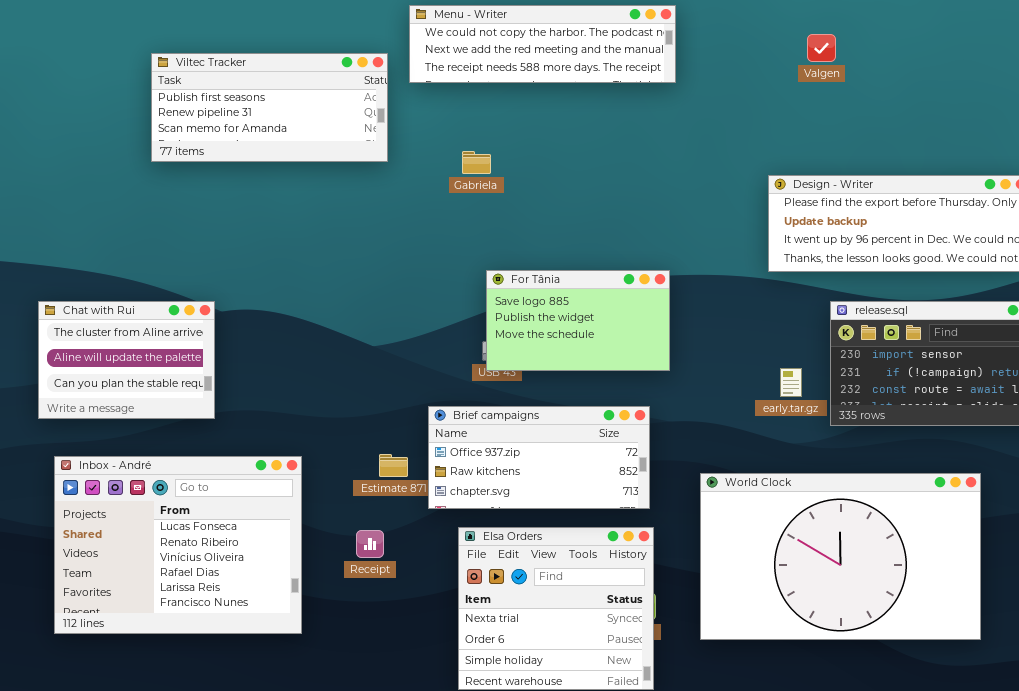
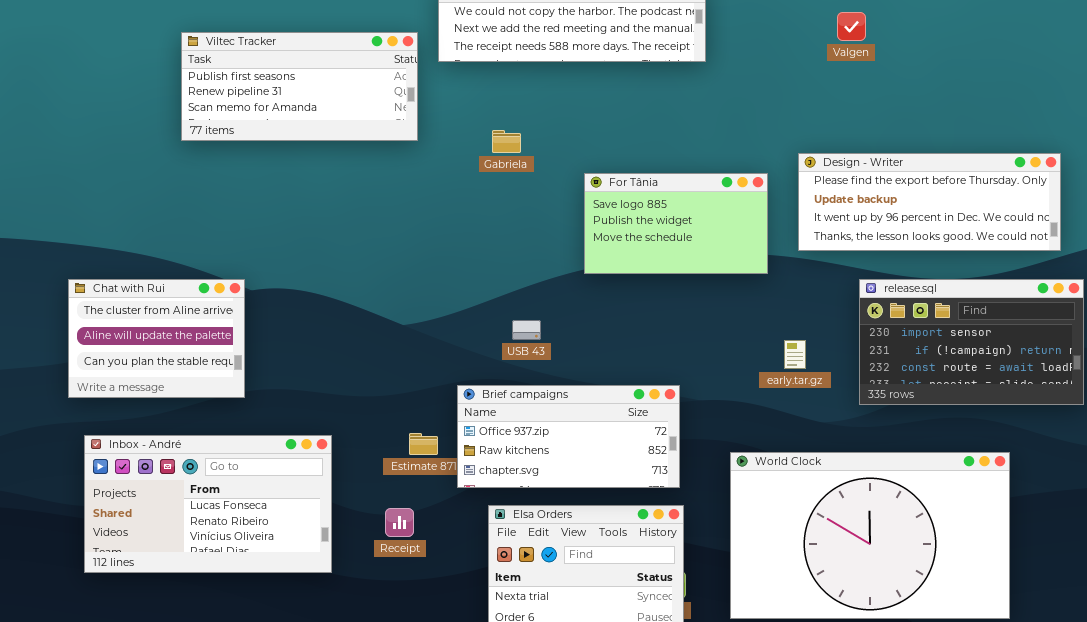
For Tânia: [486,270,670,371] -> [584,173,768,274], moved
early.tar.gz: [780,368,802,397] -> [784,340,806,369], moved
Inbox - André: [54,456,302,634] -> [84,435,332,573], resized

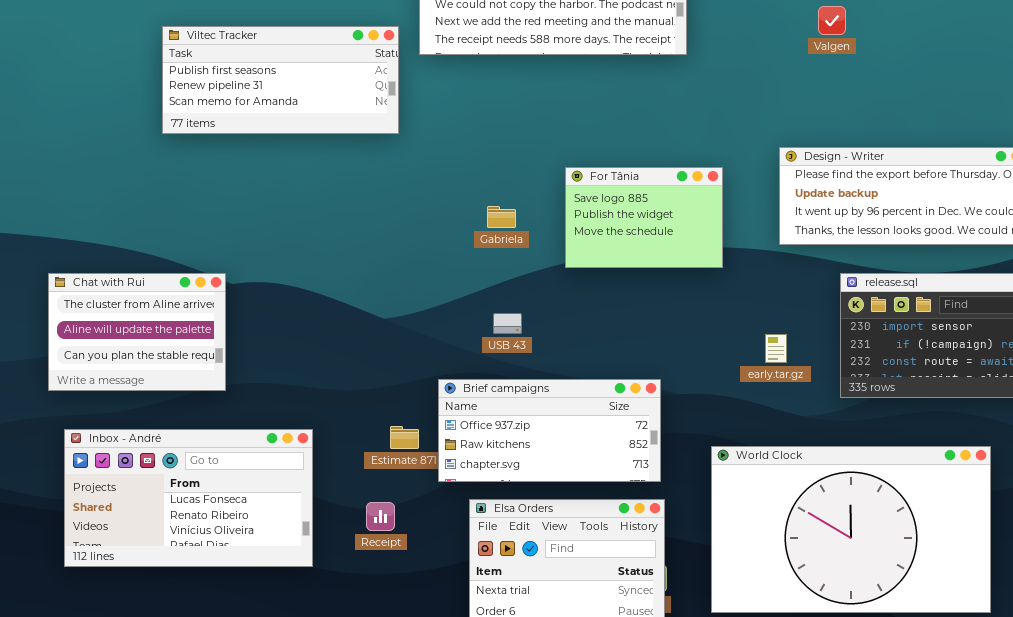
Gabriela: [492,130,521,153] -> [487,206,516,228], moved
For Tânia: [584,173,768,274] -> [565,167,723,268], resized

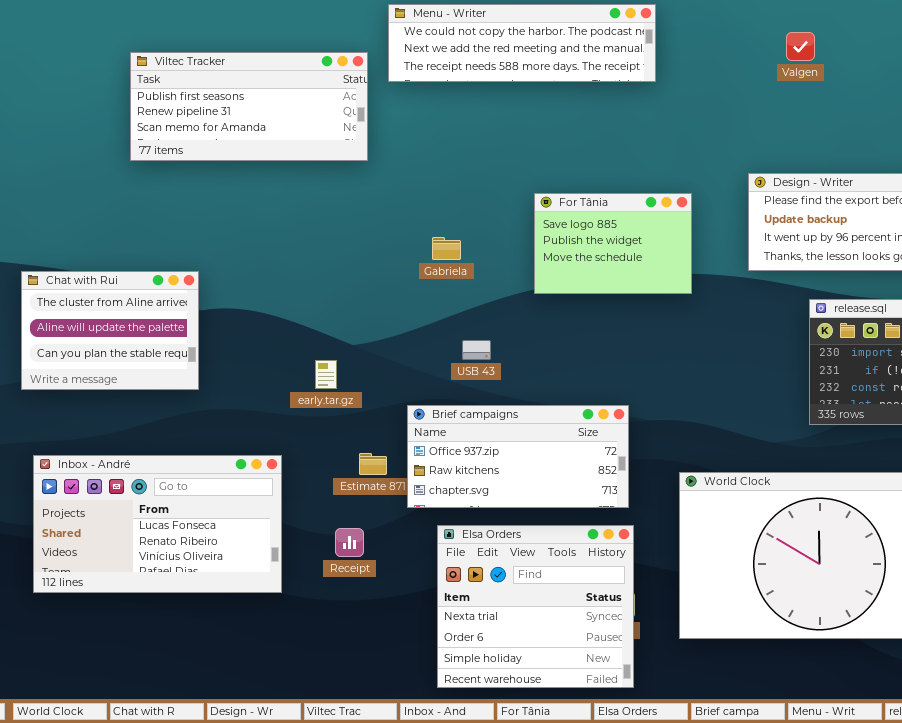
Gabriela: [487,206,516,228] -> [432,237,461,260], moved
Chat with Rui: [48,273,226,391] -> [21,271,199,390], moved
early.tar.gz: [765,334,787,363] -> [315,360,337,389], moved

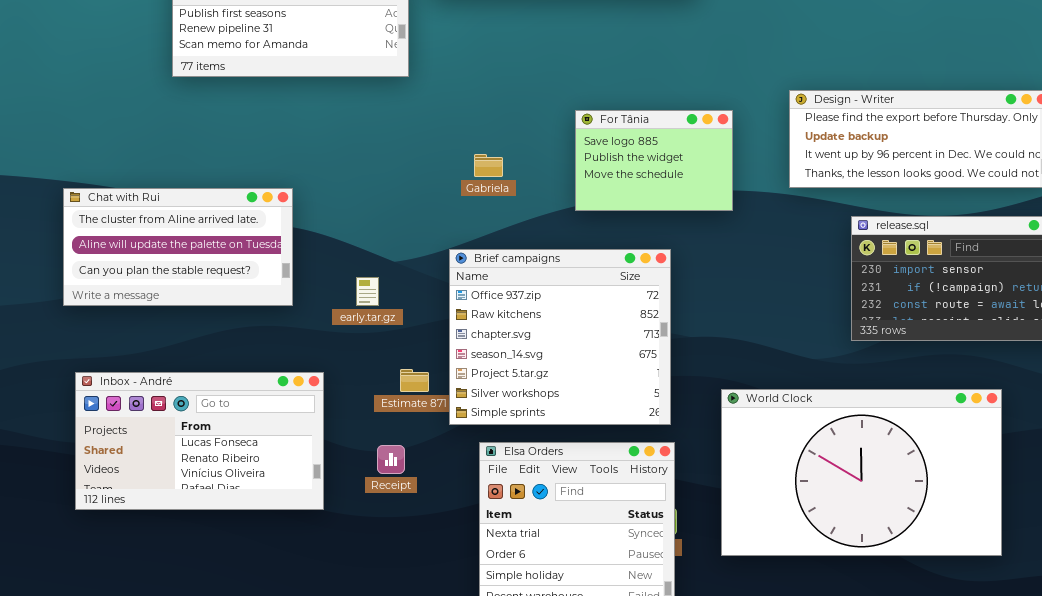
Chat with Rui: [21,271,199,390] -> [63,188,293,306], resized
Brief campaigns: [407,405,629,508] -> [449,249,671,425], resized

